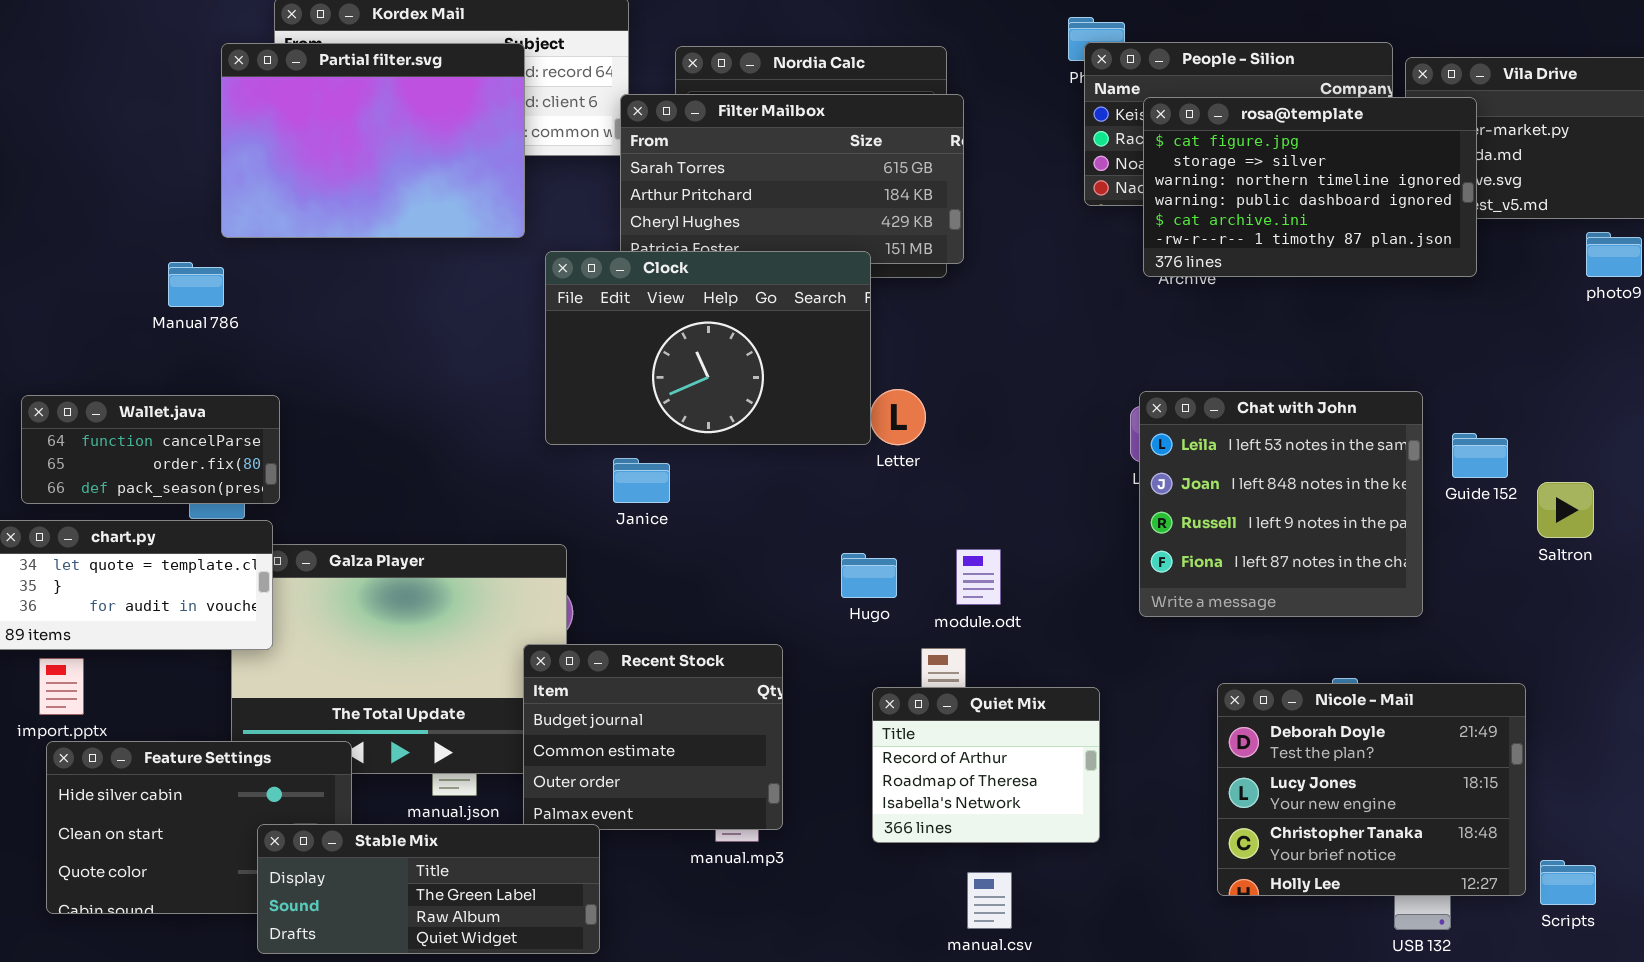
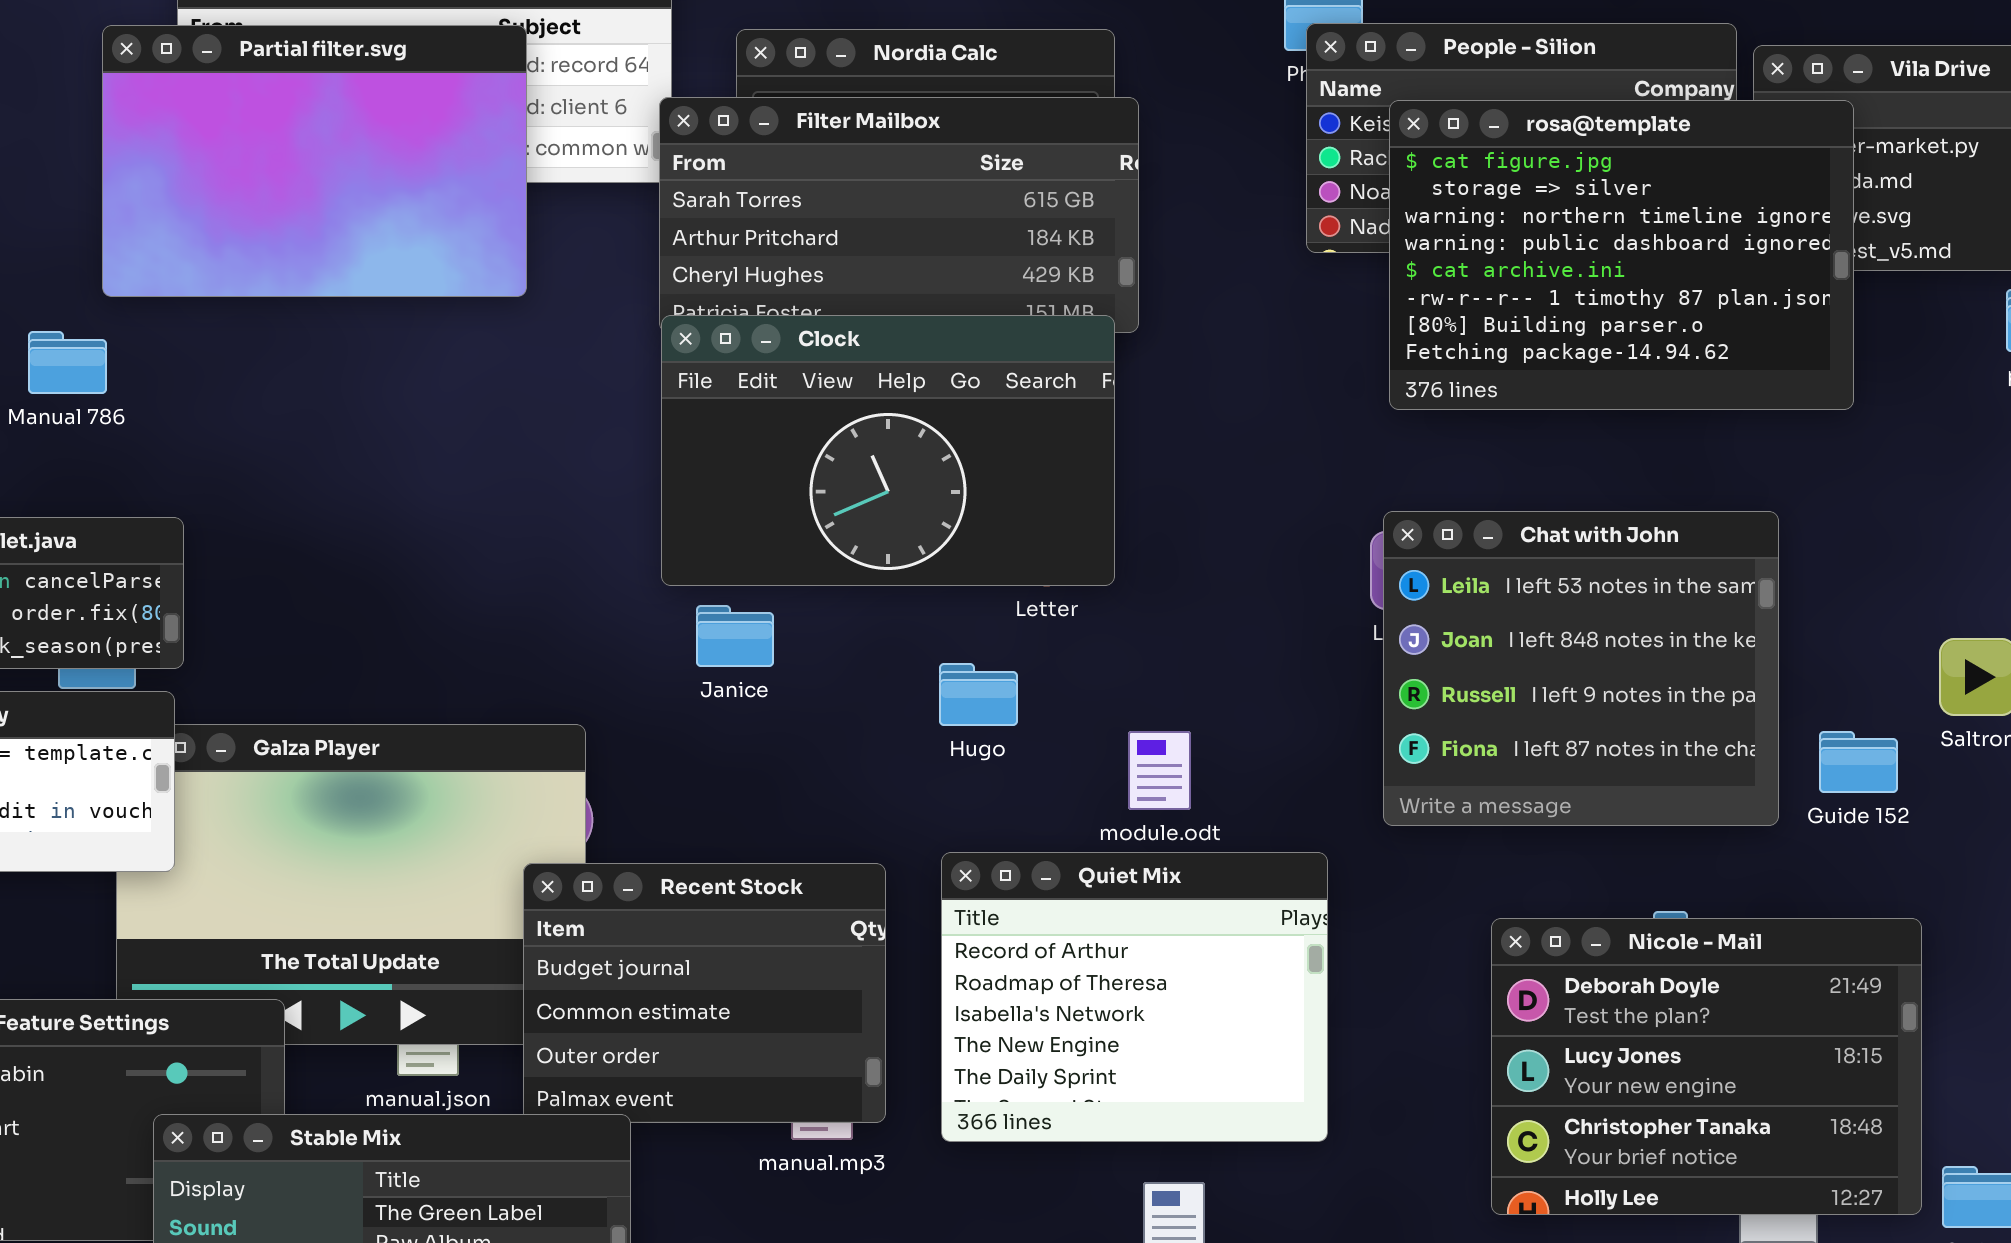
rosa@template: [1143,97,1477,277] -> [1389,100,1854,410], resized
Clock: [545,251,871,445] -> [661,315,1115,586], moved
Guide 152: [1452,433,1508,478] -> [1819,731,1898,793], moved
Janice: [613,458,670,503] -> [696,605,774,667], moved
Hugo: [841,553,897,598] -> [939,663,1018,726], moved
Quiet Mix: [872,687,1100,843] -> [941,852,1328,1142], resized

